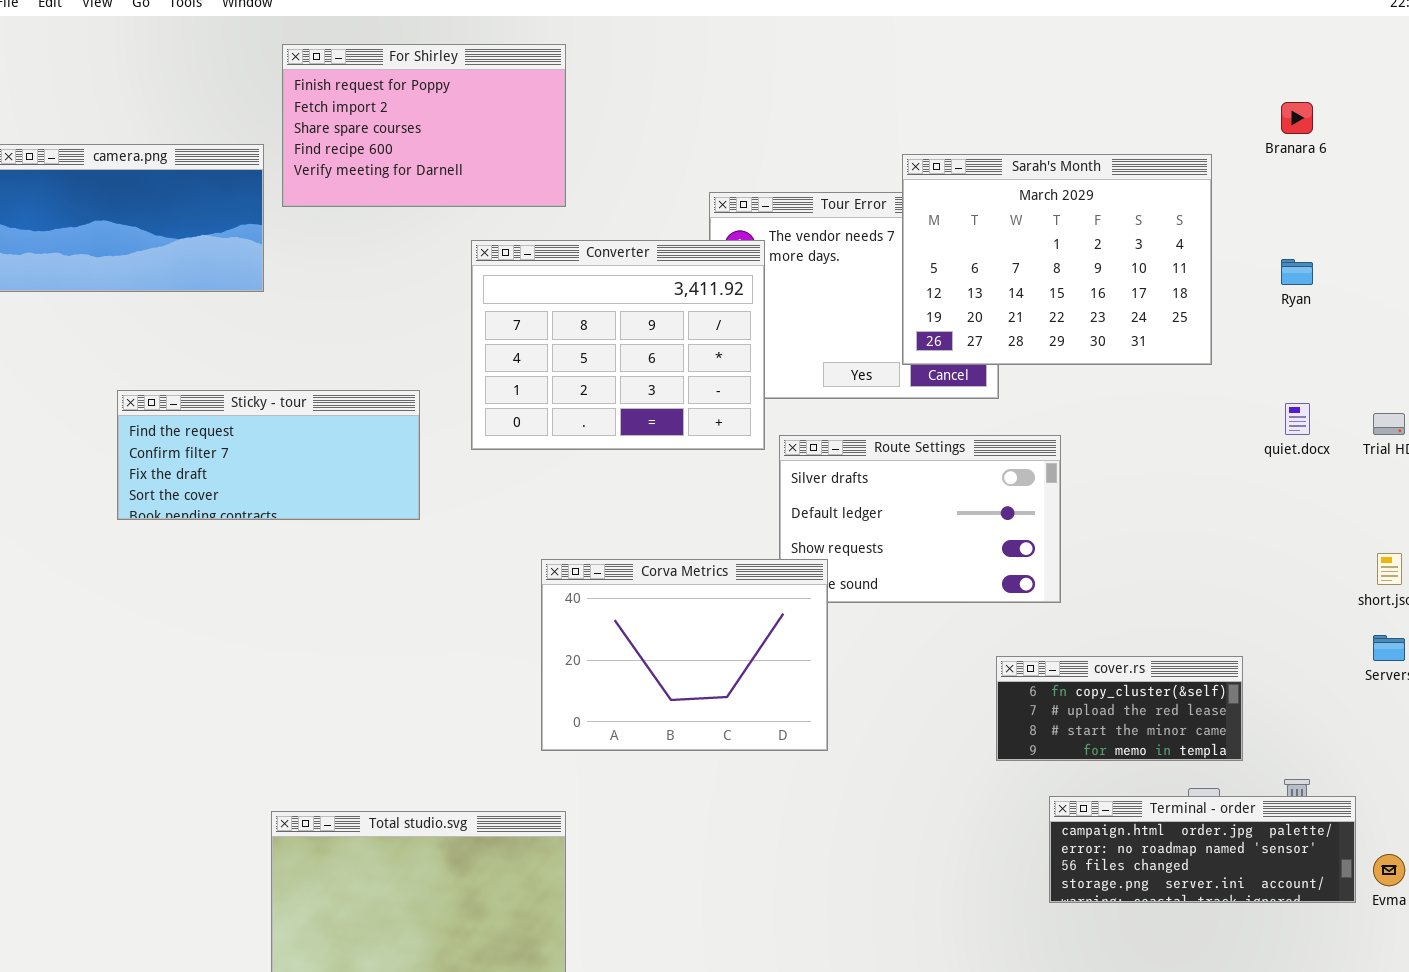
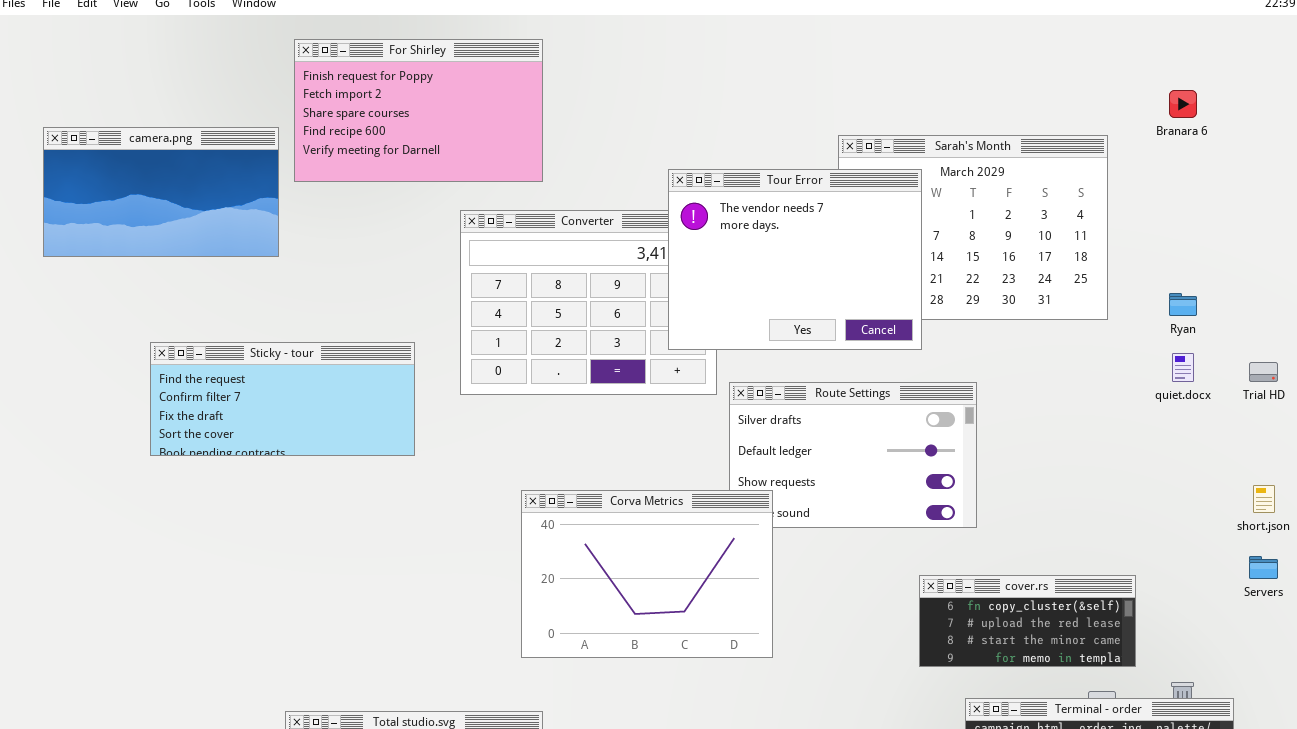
Tour Error: [709,192,999,399] -> [668,169,922,350], raised
Ryan: [1281,259,1313,285] -> [1169,293,1197,316], moved

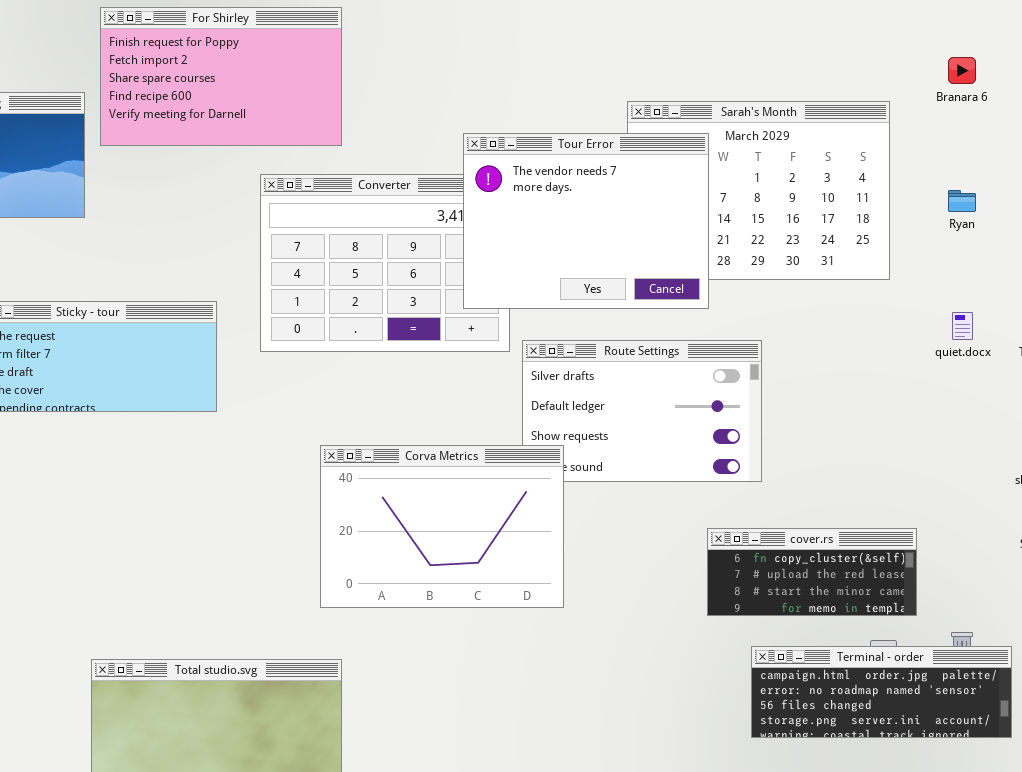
Ryan: [1169,293,1197,316] -> [948,190,976,212], moved

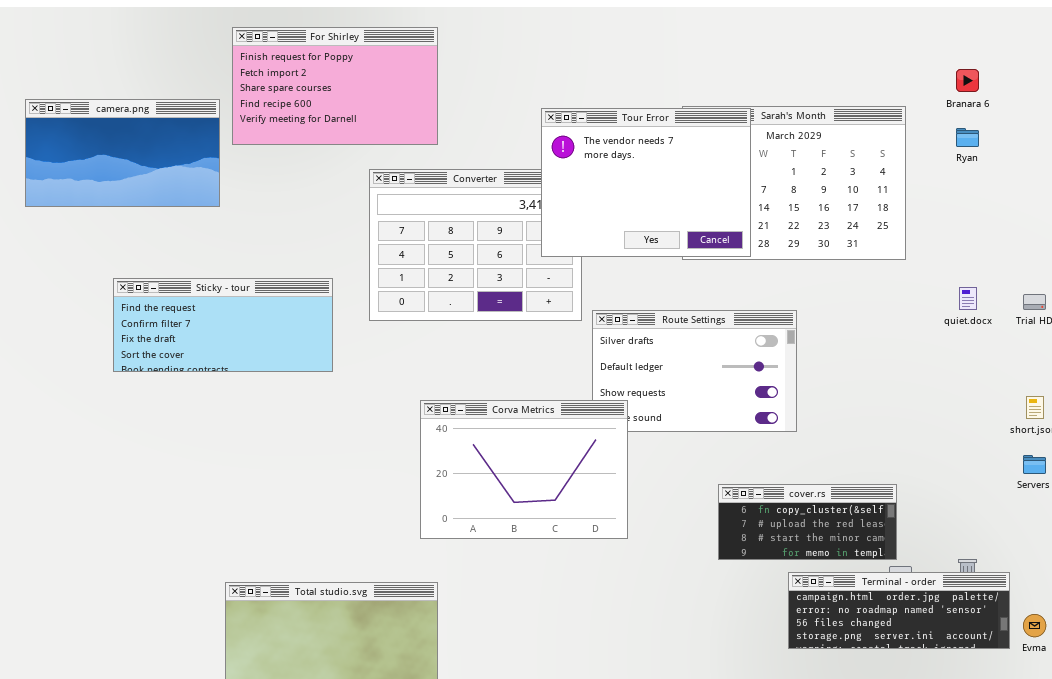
Tour Error: [463,133,709,309] -> [541,108,751,257], moved
Ryan: [948,190,976,212] -> [956,128,979,147], moved
cover.rs: [707,528,917,616] -> [718,484,897,560], moved

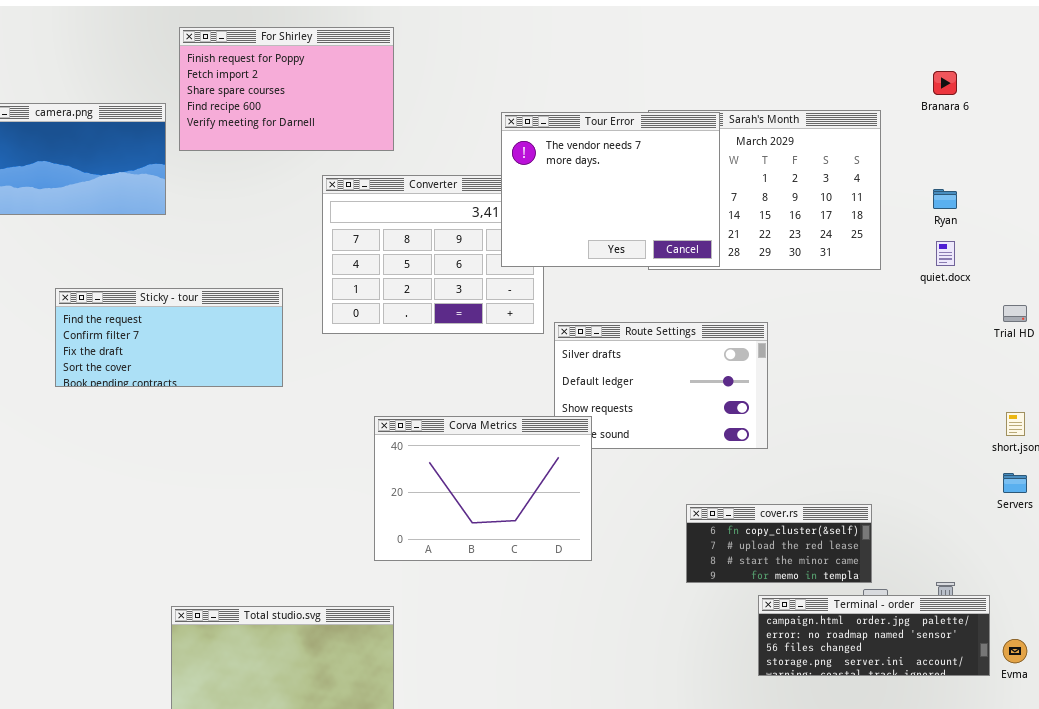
Ryan: [956,128,979,147] -> [933,189,957,209], moved
quiet.docx: [959,287,977,310] -> [936,241,955,266], moved

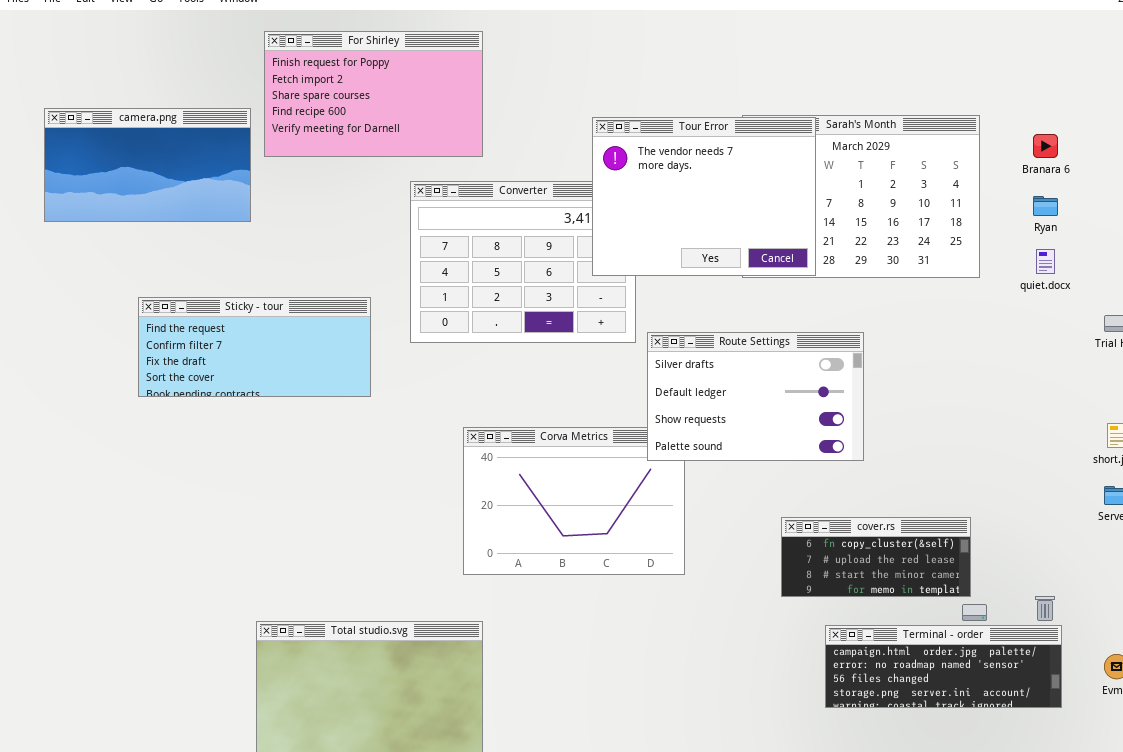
Branara 6: [933,71,957,95] -> [1033,134,1058,158], moved
Route Settings: [554,322,768,449] -> [647,332,864,461], raised
Terminal - order: [758,595,990,676] -> [825,625,1062,708], moved

